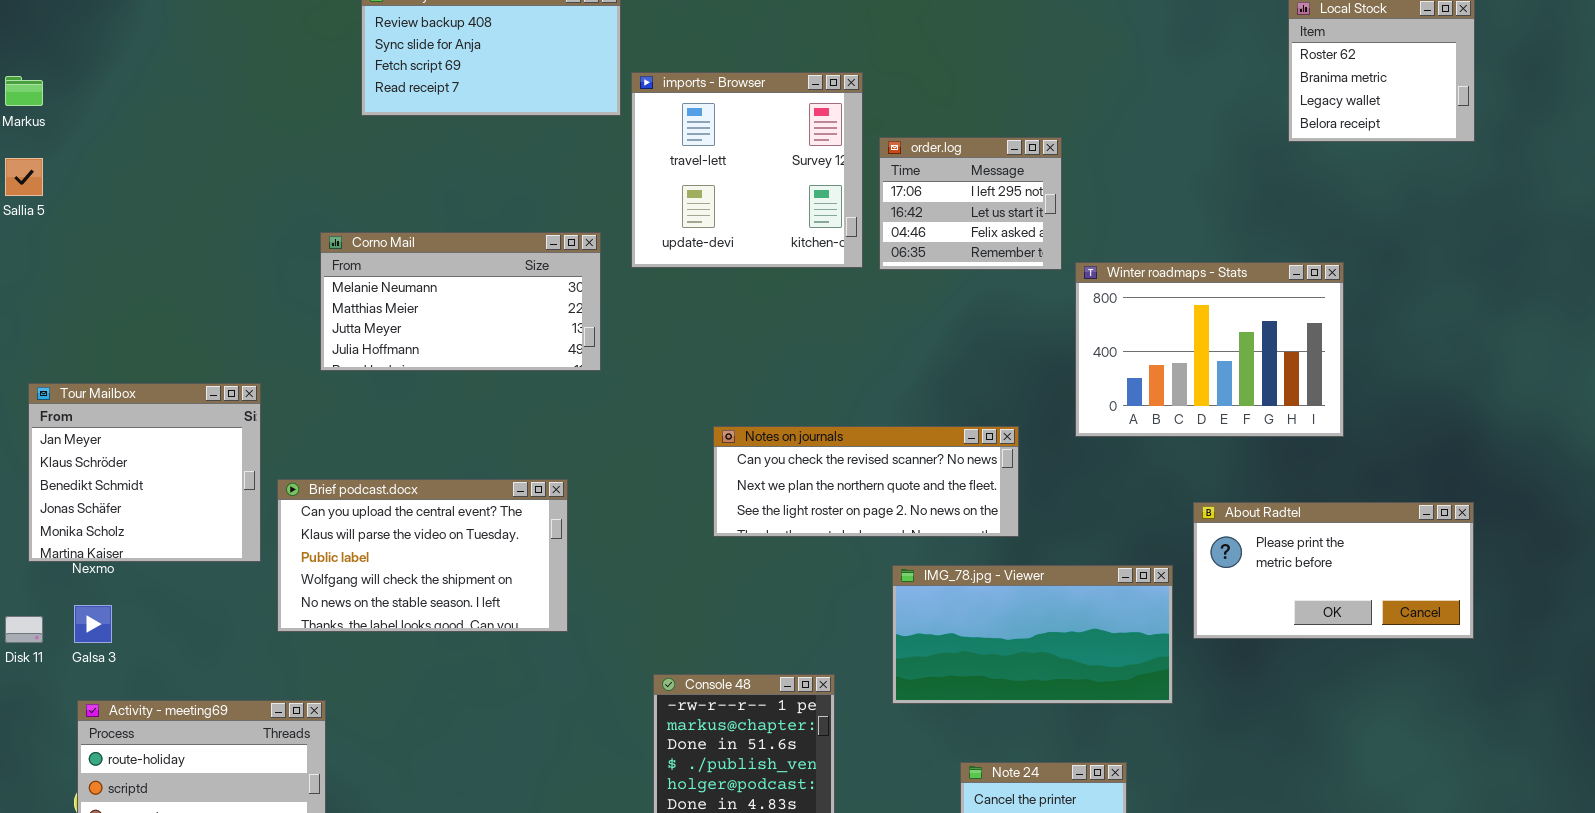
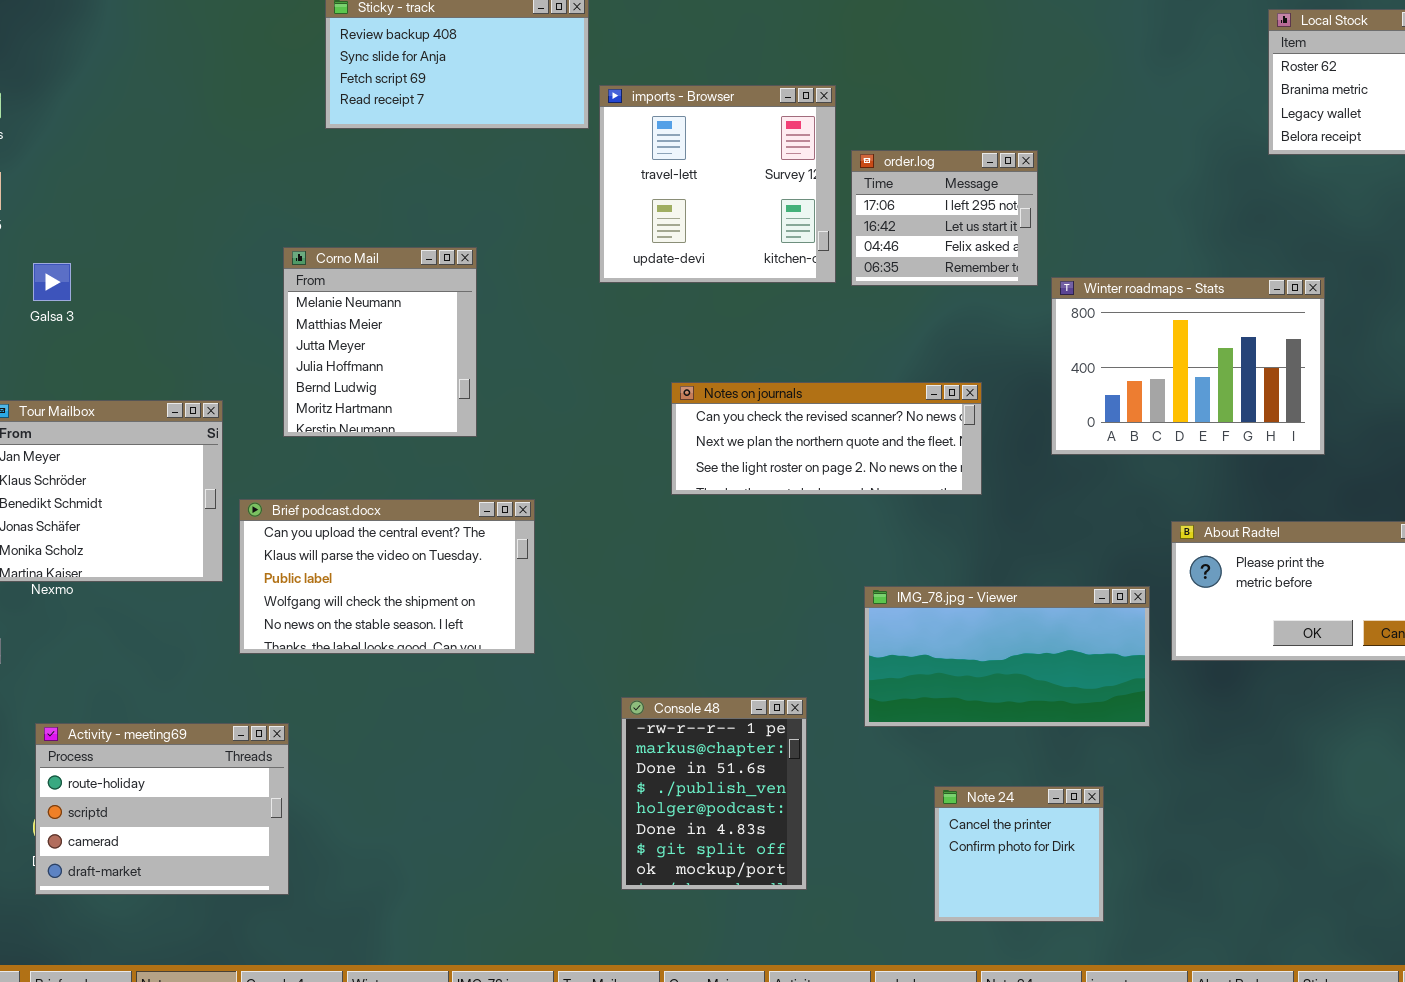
Corno Mail: [320,232,601,371] -> [283,247,477,437], resized
Notes on journals: [713,426,1019,537] -> [671,382,982,495], moved
Galsa 3: [74,605,112,643] -> [33,263,71,301], moved

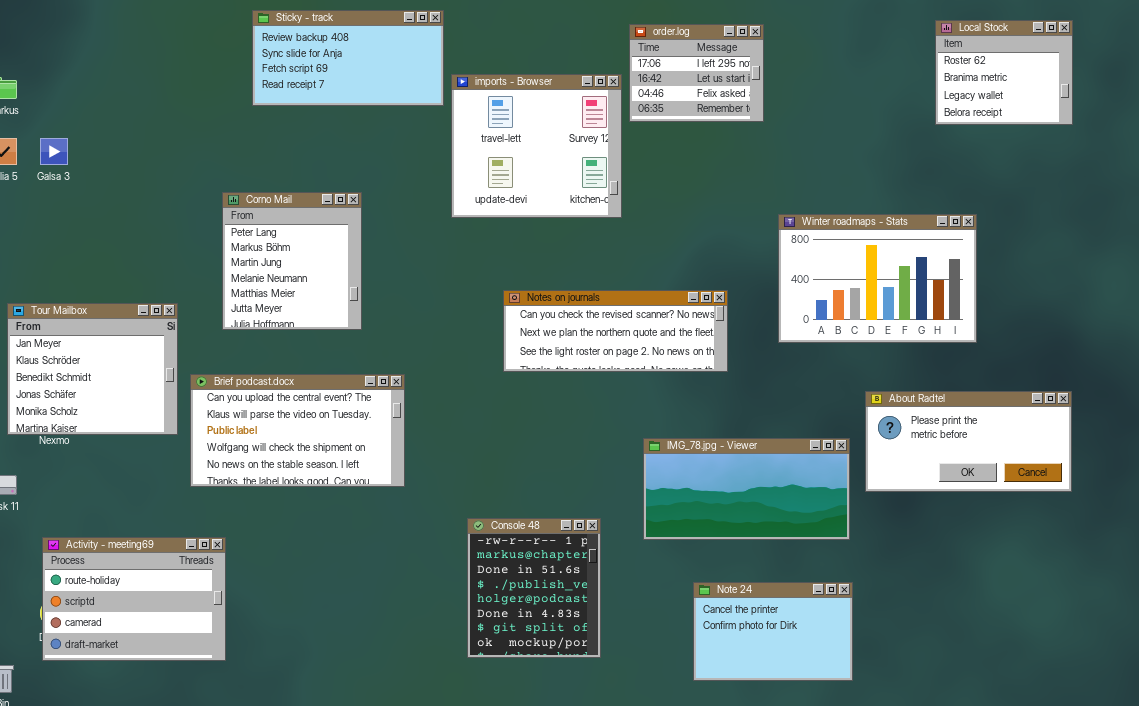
order.log: [851,150,1038,286] -> [629,24,764,122], moved
Corno Mail: [283,247,477,437] -> [222,192,362,330], scrolled up 3 rows
Galsa 3: [33,263,71,301] -> [40,138,68,165], moved
Note 24: [934,786,1104,922] -> [693,582,853,681], resized

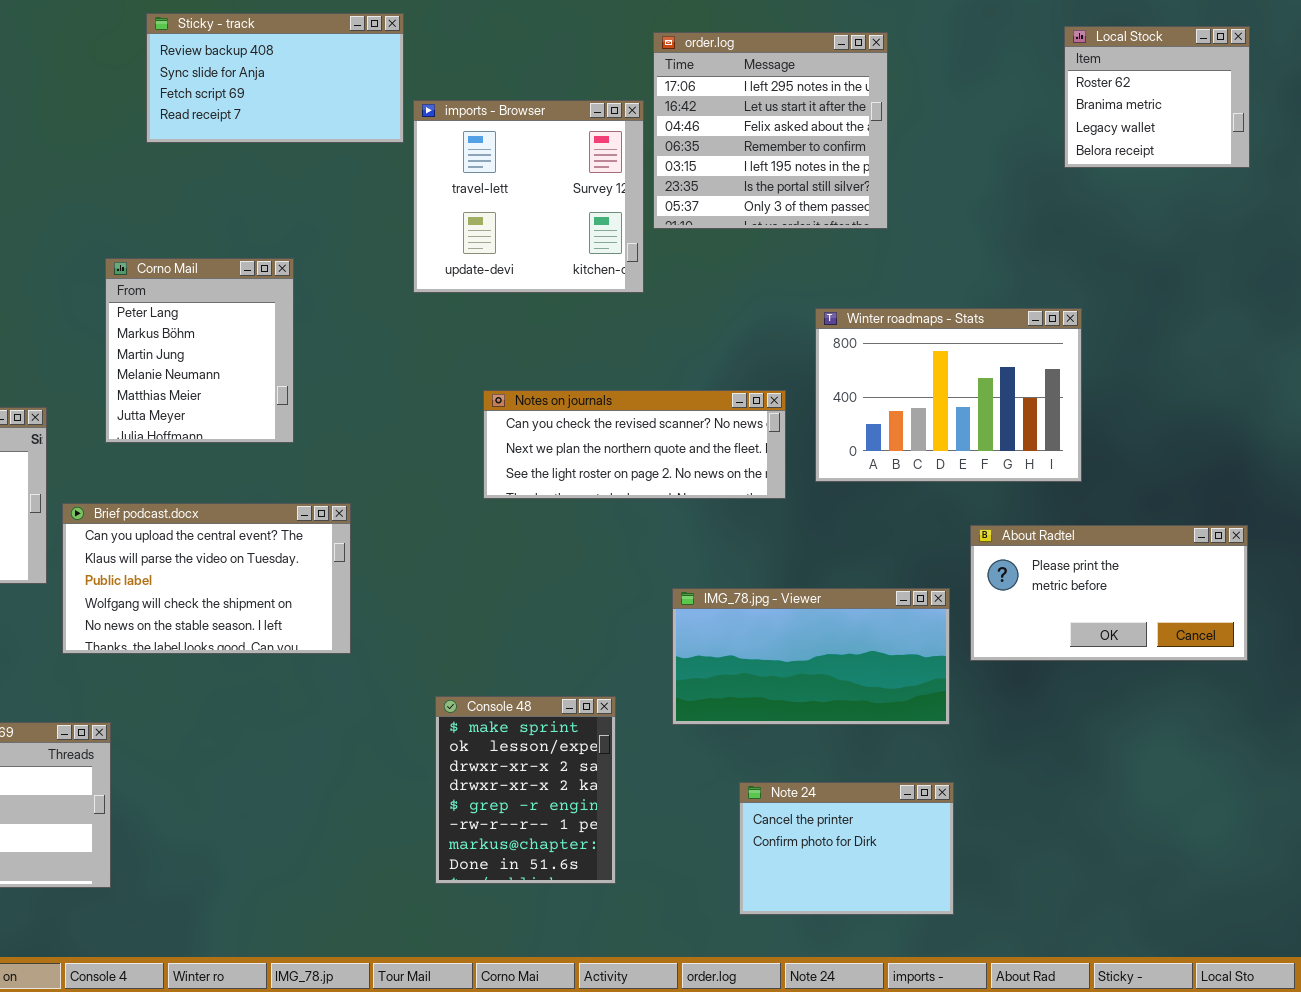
order.log: [629,24,764,122] -> [653,32,888,229], resized
Winter roadmaps - Stats: [778,214,977,343] -> [815,308,1082,482], moved
Console 48: [467,518,601,658] -> [435,696,616,884], scrolled up 5 rows

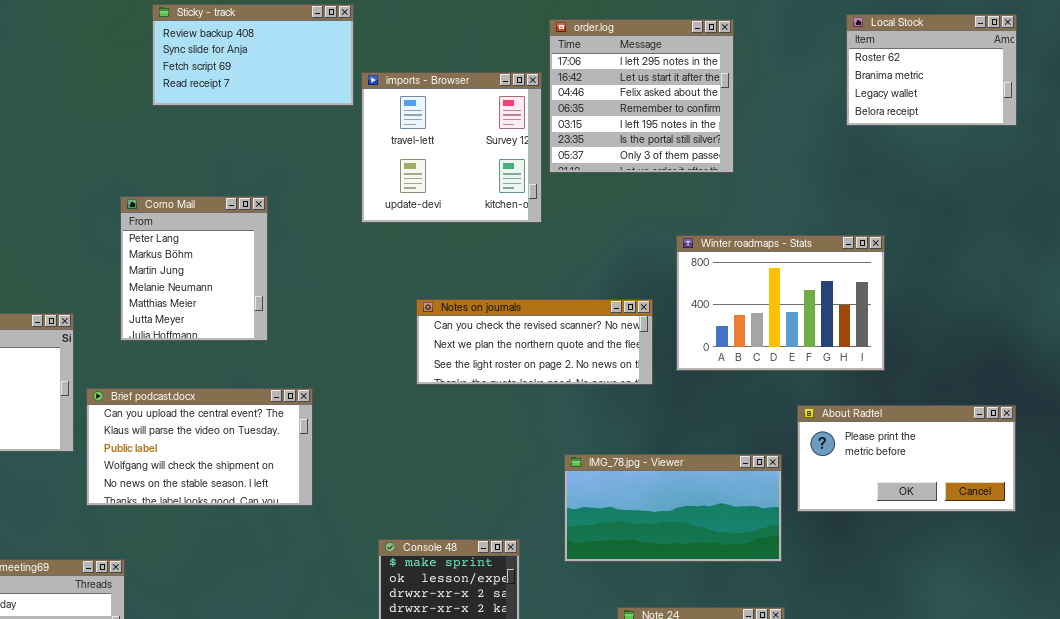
Local Stock: [1064,26,1250,168] -> [846,14,1017,126], resized

